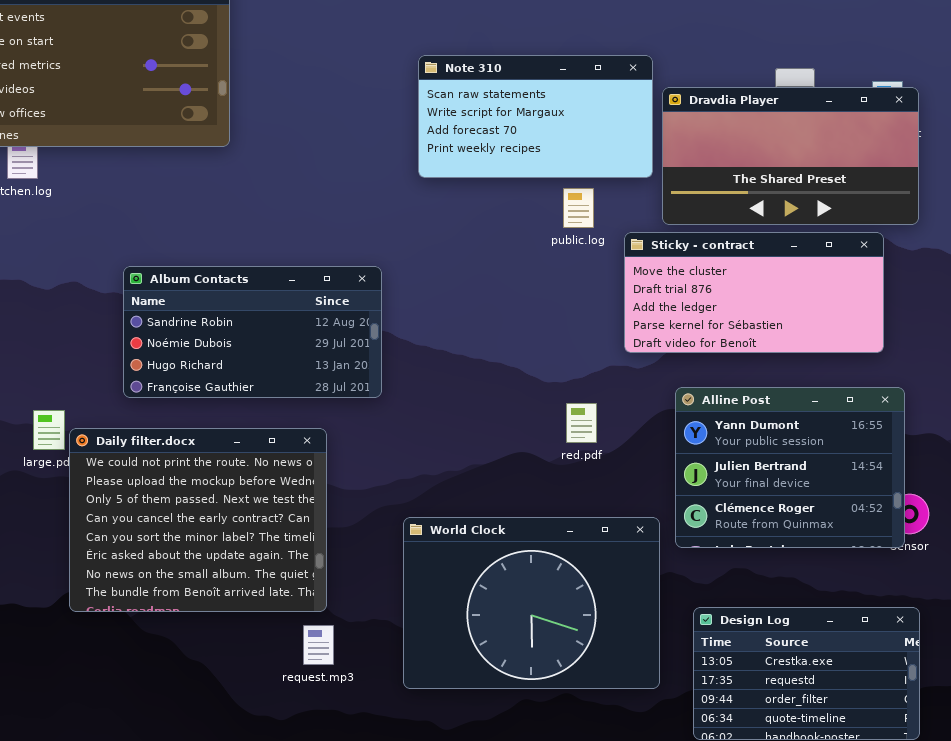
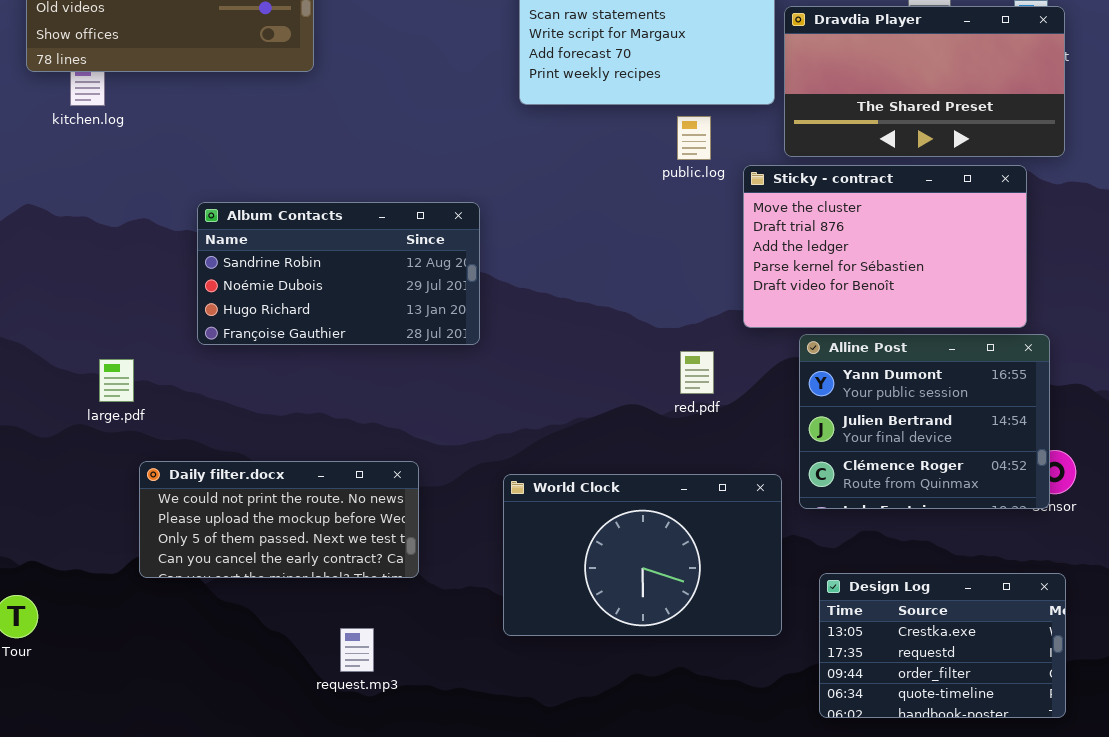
Sticky - contract: [624,232,884,353] -> [743,165,1027,328], resized
Daily filter.docx: [69,428,327,612] -> [139,461,419,578], resized
World Clock: [403,517,660,689] -> [503,474,782,636], resized
request.mp3: [303,625,334,665] -> [340,628,374,672], moved

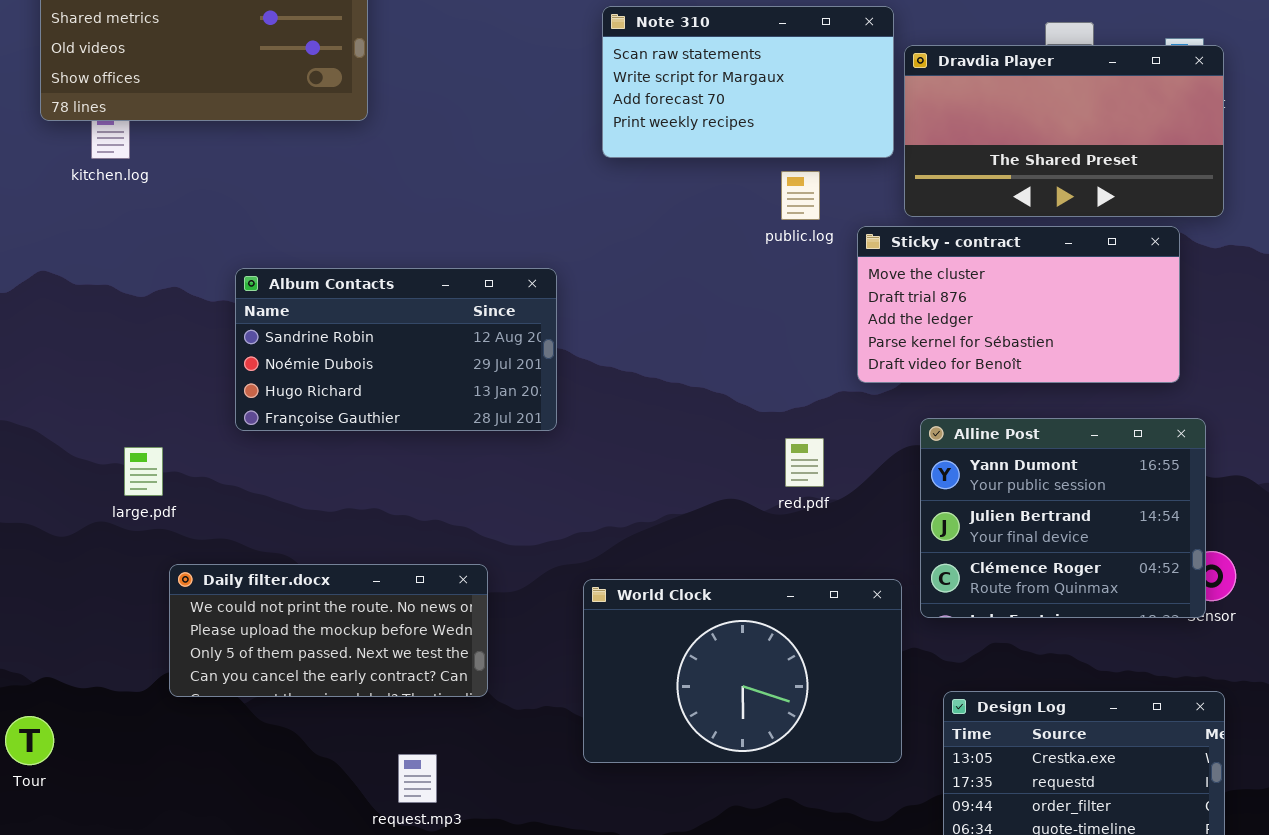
Sticky - contract: [743,165,1027,328] -> [857,226,1180,383], resized

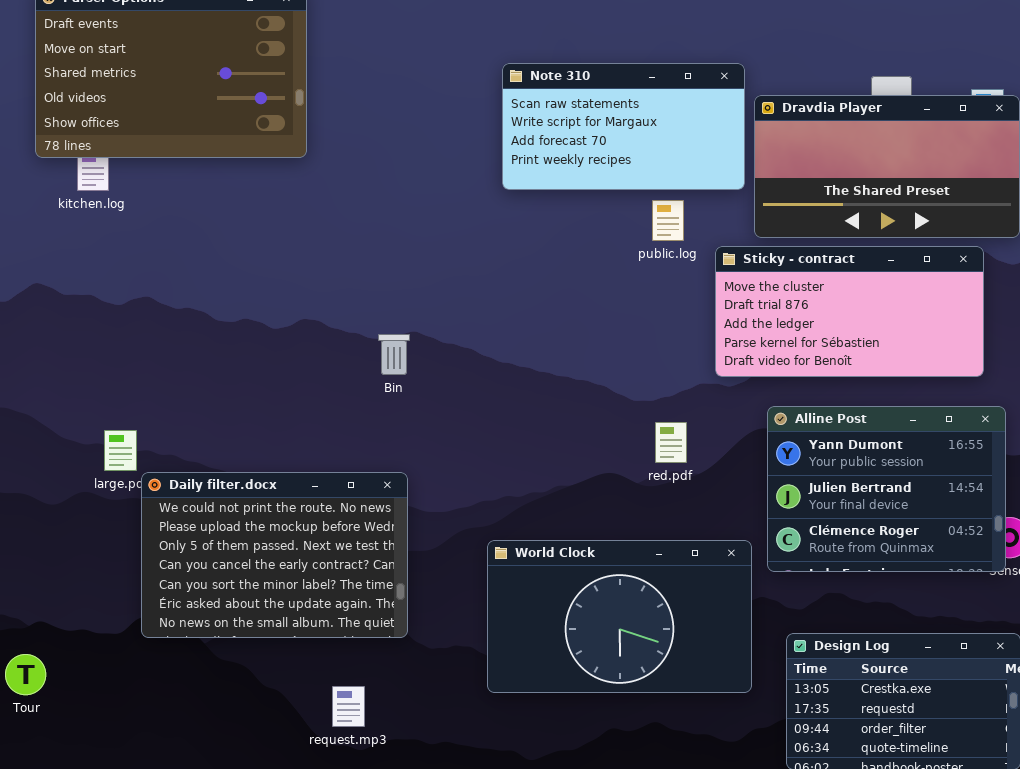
Album Contacts: [235,268,557,431] -> none, closed
Daily filter.docx: [169,564,488,697] -> [141,472,408,638], resized

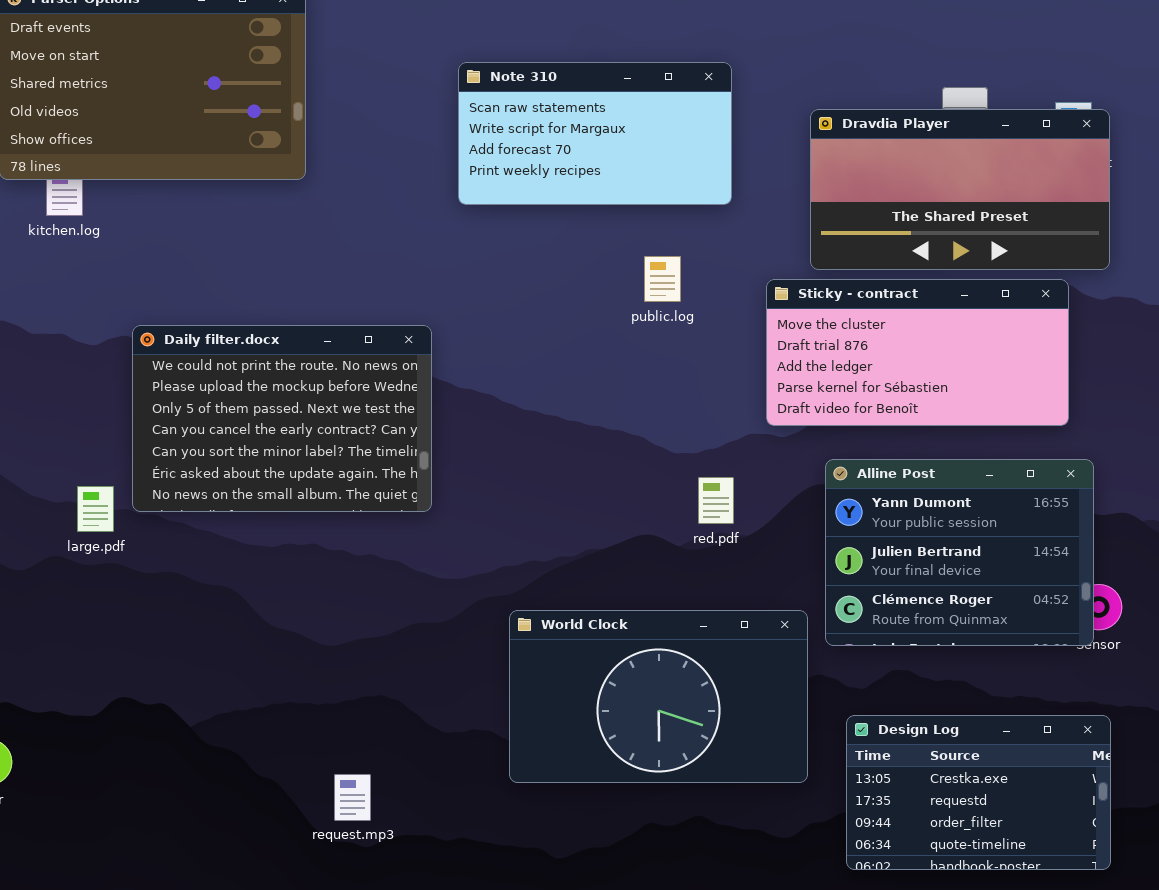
Note 310: [502,63,745,190] -> [458,62,732,205], moved
public.log: [652,200,684,241] -> [644,256,681,302], moved
Daily filter.docx: [141,472,408,638] -> [132,325,432,512], moved

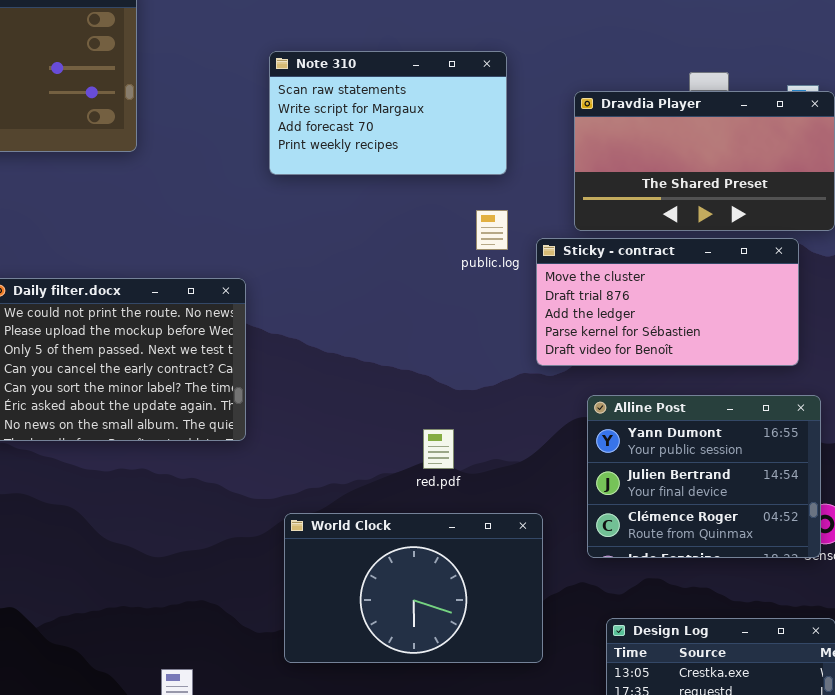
public.log: [644,256,681,302] -> [476,210,508,250], moved
red.pdf: [698,477,734,524] -> [423,429,454,469], moved
World Clock: [509,610,808,783] -> [284,513,543,663], moved

